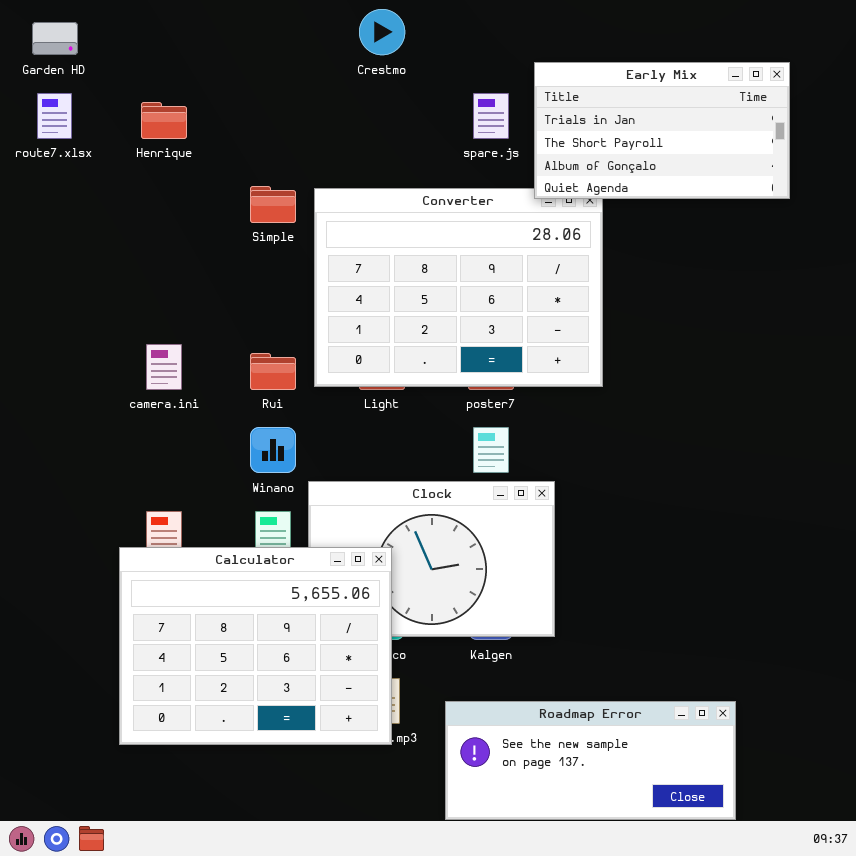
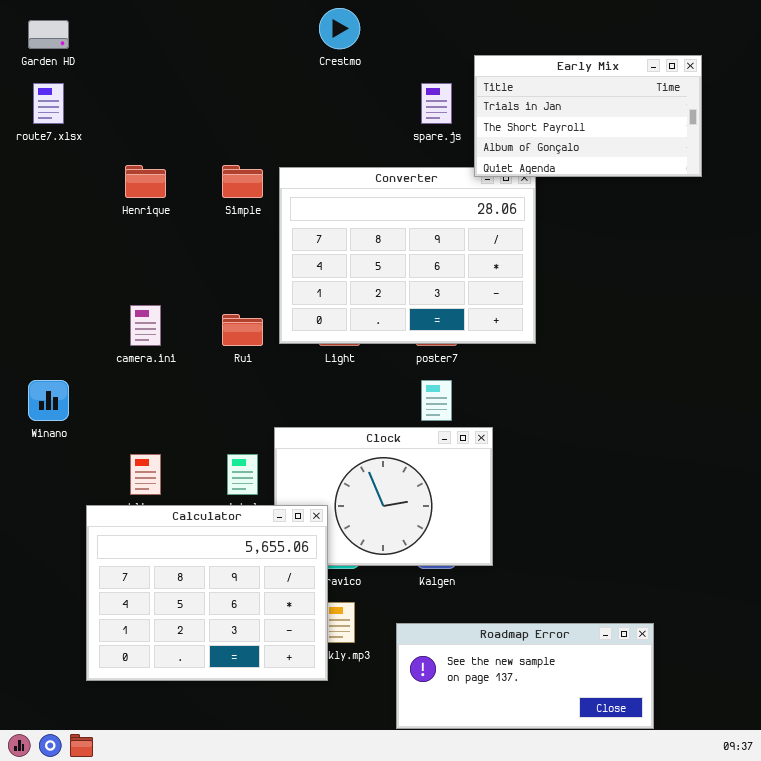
Henrique: [141,102,187,139] -> [125,165,166,198], moved
Winano: [250,427,296,473] -> [28,380,69,421], moved
Calculator: [119,547,392,745] -> [86,505,328,681], moved

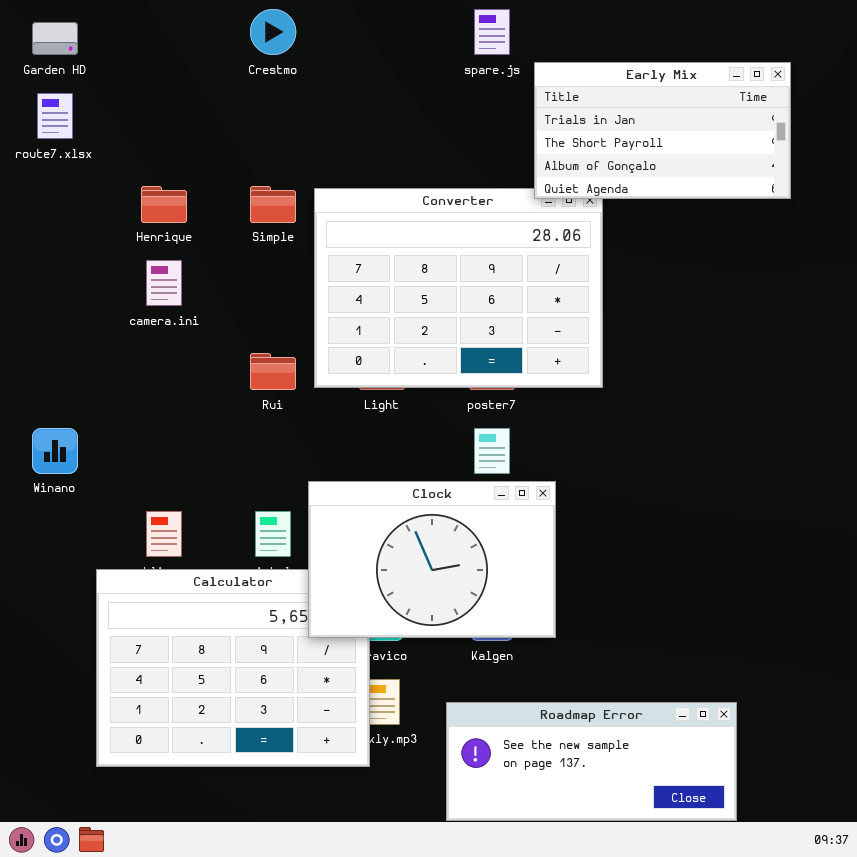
Crestmo: [319,8,360,49] -> [250,9,296,55], moved
spare.js: [421,83,452,124] -> [474,9,510,55], moved
camera.ini: [130,305,161,346] -> [146,260,182,306], moved
Clock: [274,427,493,566] -> [308,481,556,638], raised

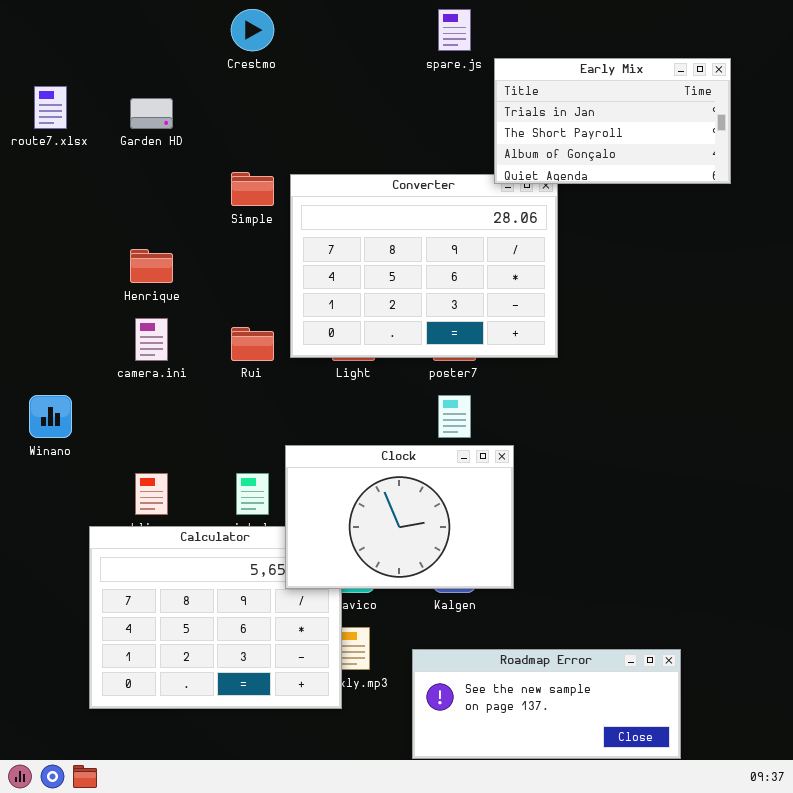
Garden HD: [32,22,78,55] -> [130,98,173,129], moved
Henrique: [141,186,187,223] -> [130,249,173,283], moved
camera.ini: [146,260,182,306] -> [135,318,168,361], moved

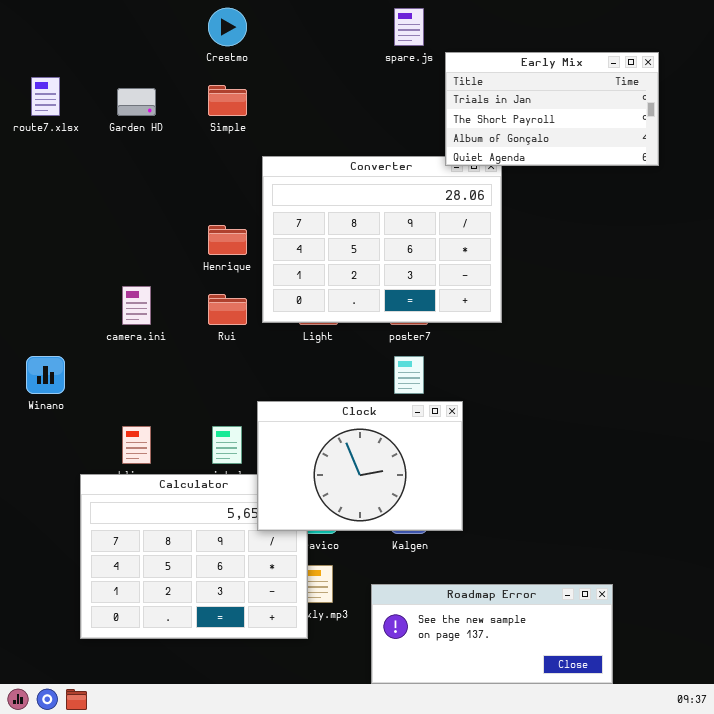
Simple: [231,172,274,206] -> [208,85,247,116], moved
Henrique: [130,249,173,283] -> [208,225,247,255], moved

